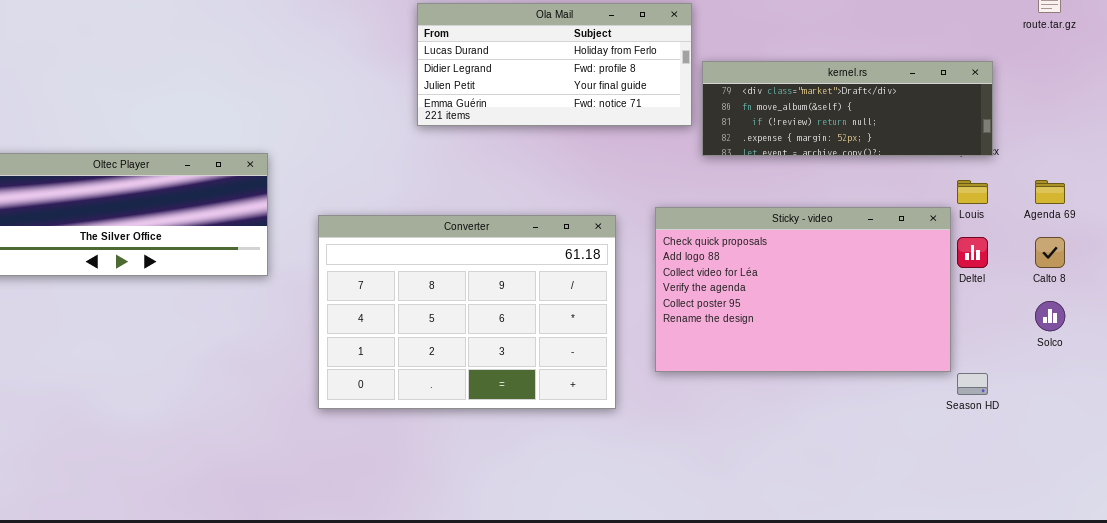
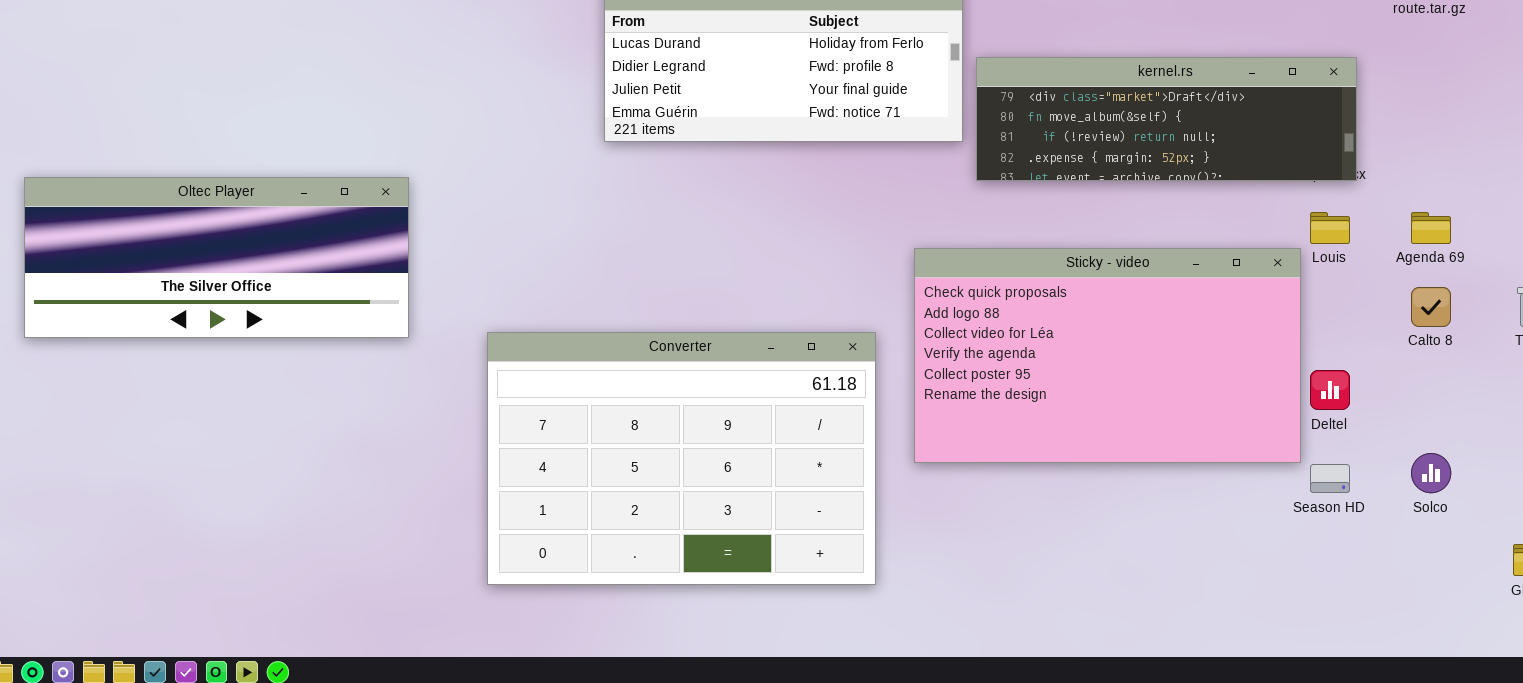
Converter: [318,215,616,409] -> [487,332,876,585], moved
Deltel: [957,237,988,268] -> [1310,370,1350,410], moved
Solco: [1035,301,1065,331] -> [1411,453,1451,493], moved

